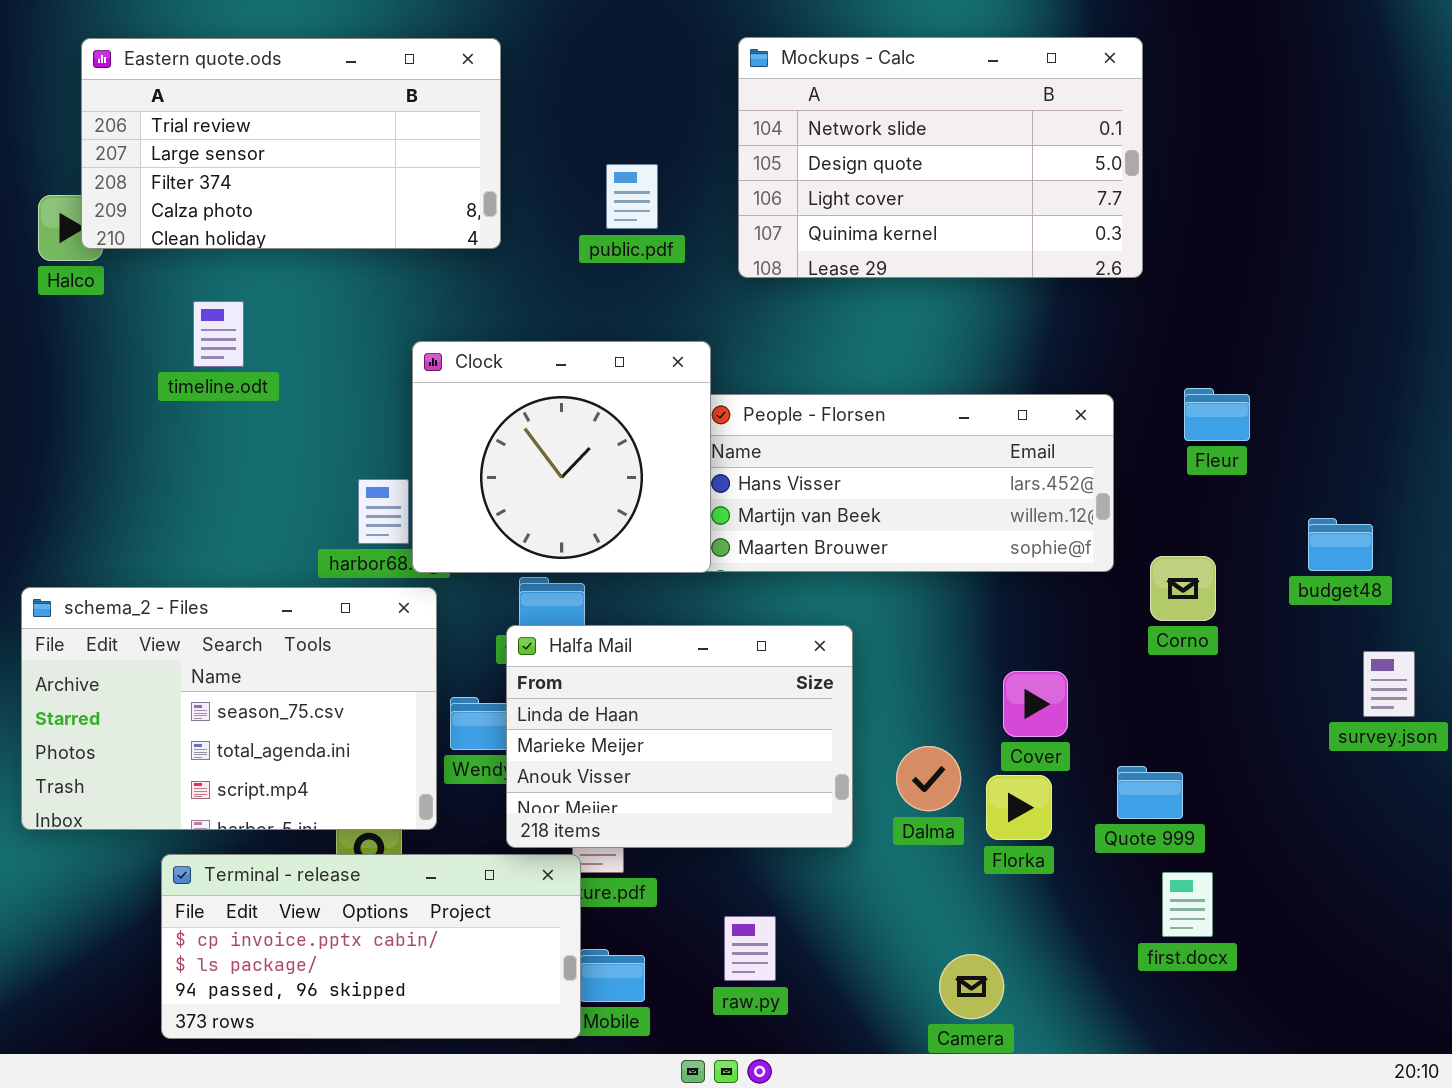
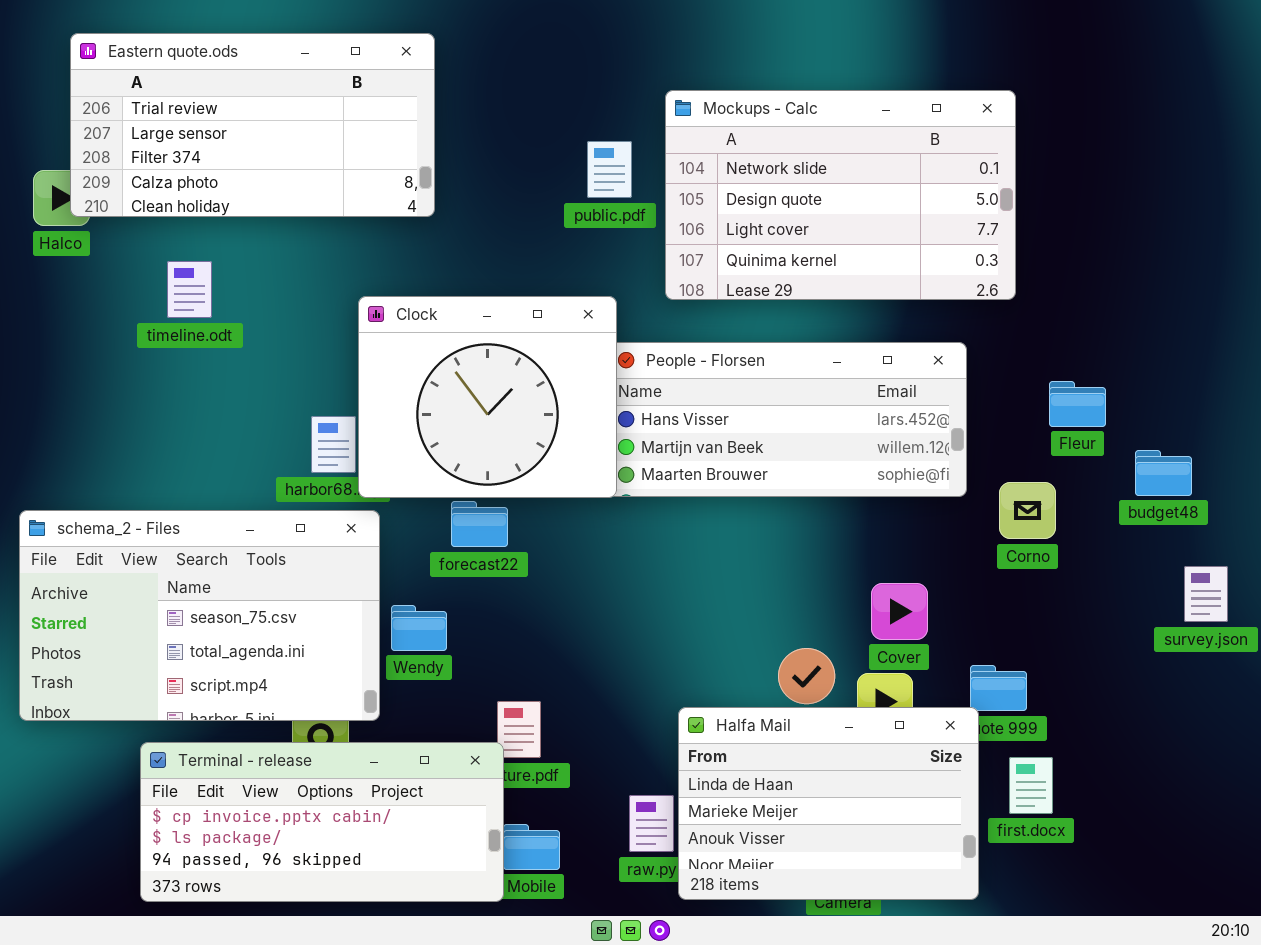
Mockups - Calc: [738,37,1143,278] -> [665,90,1016,300], moved
public.pdf: [606,164,658,229] -> [587,141,632,198], moved
Fleur: [1184,388,1250,441] -> [1049,381,1106,427], moved
Halfa Mail: [506,625,853,848] -> [678,707,979,900], moved

